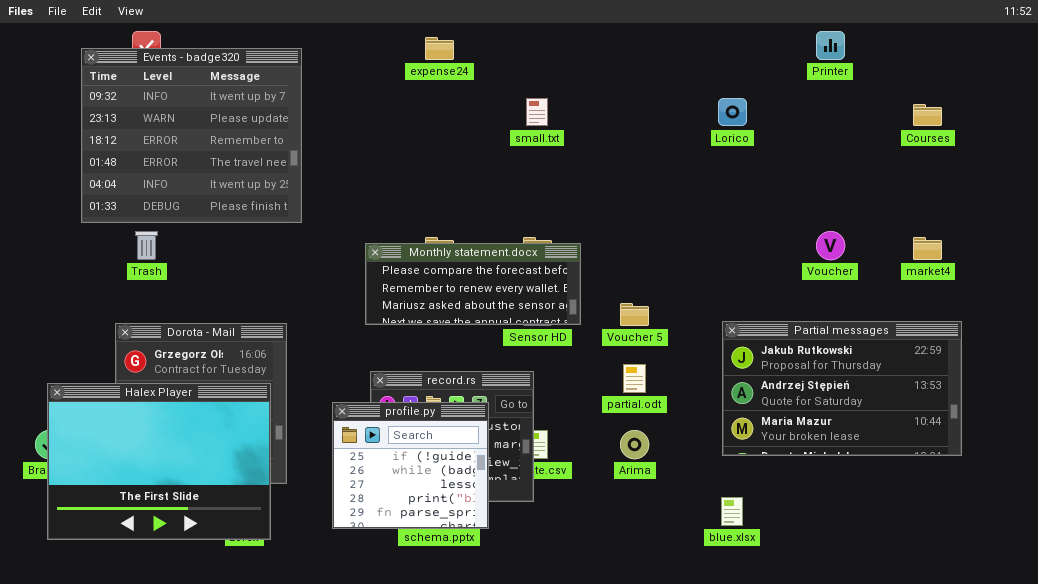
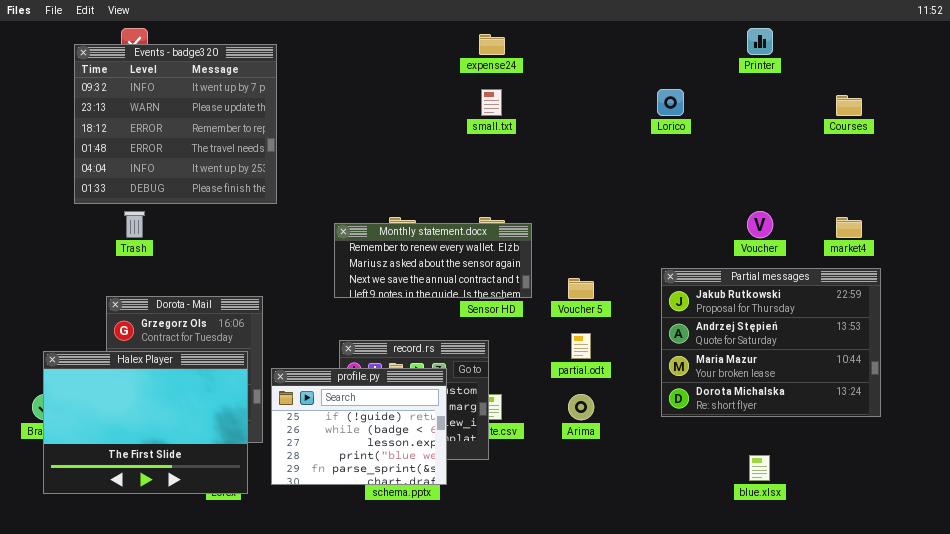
expense24: [425,37,454,60] -> [479,34,505,55], moved
Monthly statement.docx: [365,243,581,325] -> [334,223,532,298], scrolled down 1 row
Partial messages: [722,321,962,456] -> [661,268,881,417], resized
profile.py: [332,402,489,529] -> [271,368,447,485], resized
blue.xlsx: [721,497,743,526] -> [749,455,770,481], moved

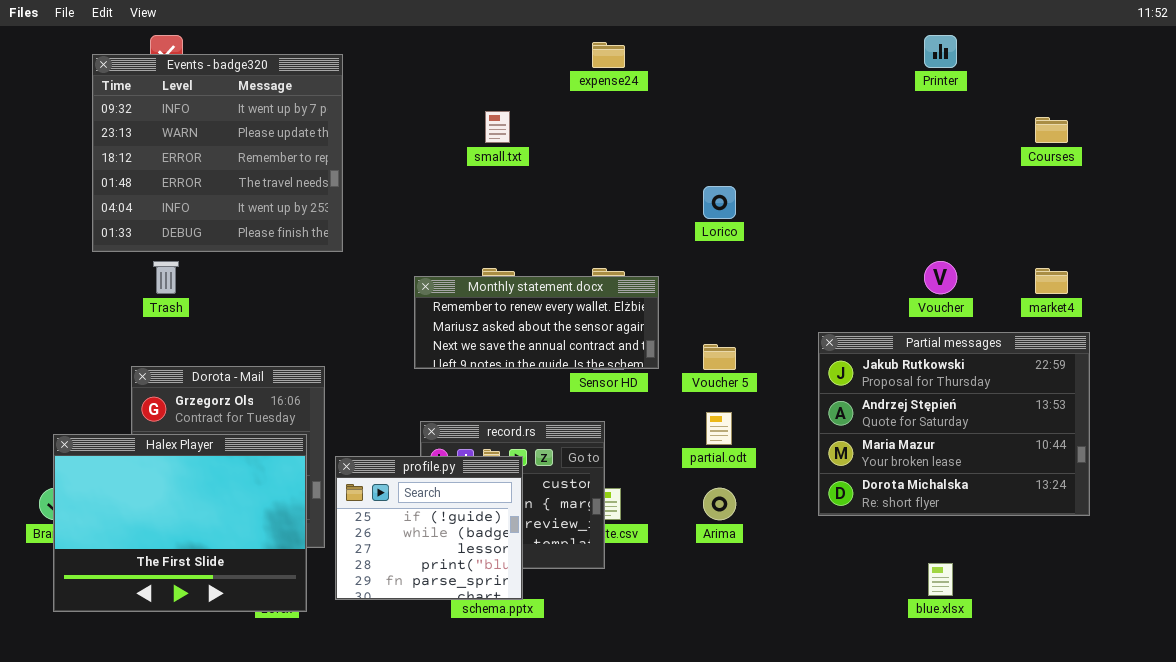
small.txt: [481,89,502,116] -> [485,111,510,143], moved
Lorico: [657,89,684,116] -> [703,186,736,219], moved
profile.py: [271,368,447,485] -> [335,456,523,600], resized

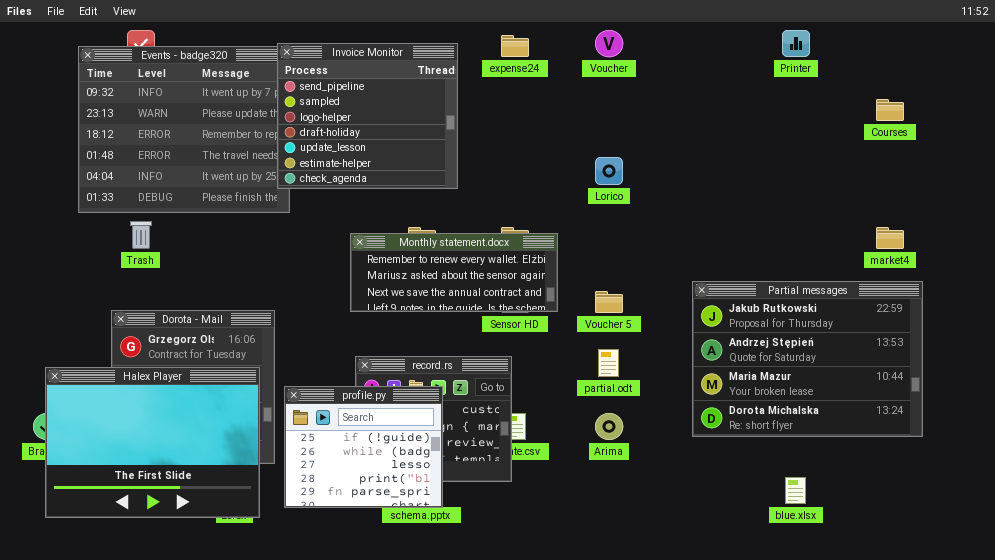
Invoice Monitor: none -> [277,43,458,189], opened
Voucher: [924,261,957,294] -> [595,30,623,57], moved

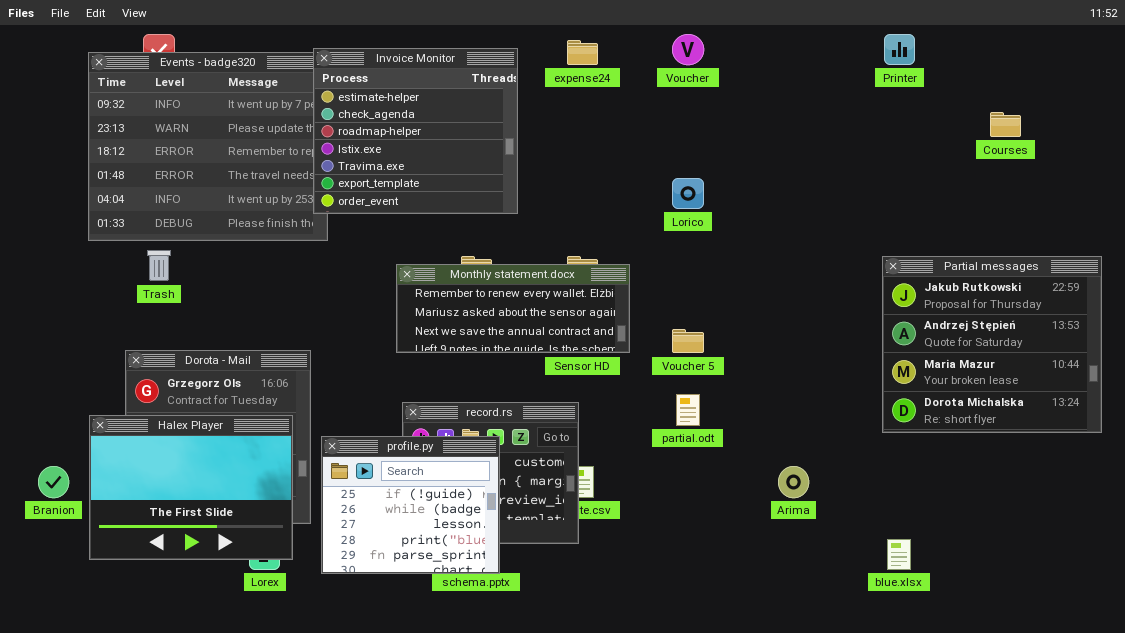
Invoice Monitor: [277,43,458,189] -> [313,48,518,214], scrolled down 5 rows
Partial messages: [692,281,923,437] -> [882,256,1102,433], moved, resized
Halex Player: [45,367,260,518] -> [89,415,293,560], resized
Arima: [595,413,623,440] -> [778,466,809,498], moved

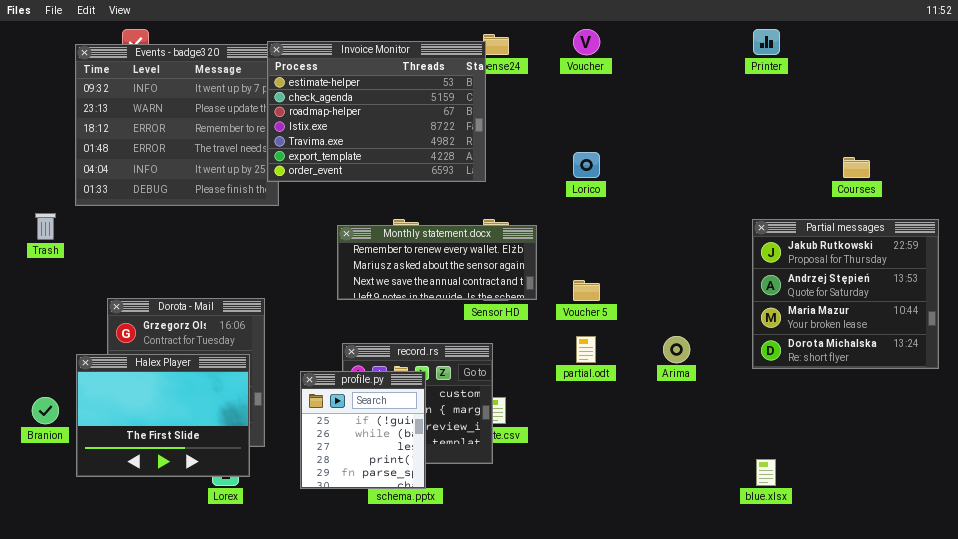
Invoice Monitor: [313,48,518,214] -> [267,41,486,182], resized
Courses: [990,112,1021,137] -> [843,157,870,178], moved
Trash: [147,250,171,281] -> [35,213,56,240], moved
profile.py: [321,436,500,574] -> [300,371,426,489], resized
Arima: [778,466,809,498] -> [663,336,690,363], moved

